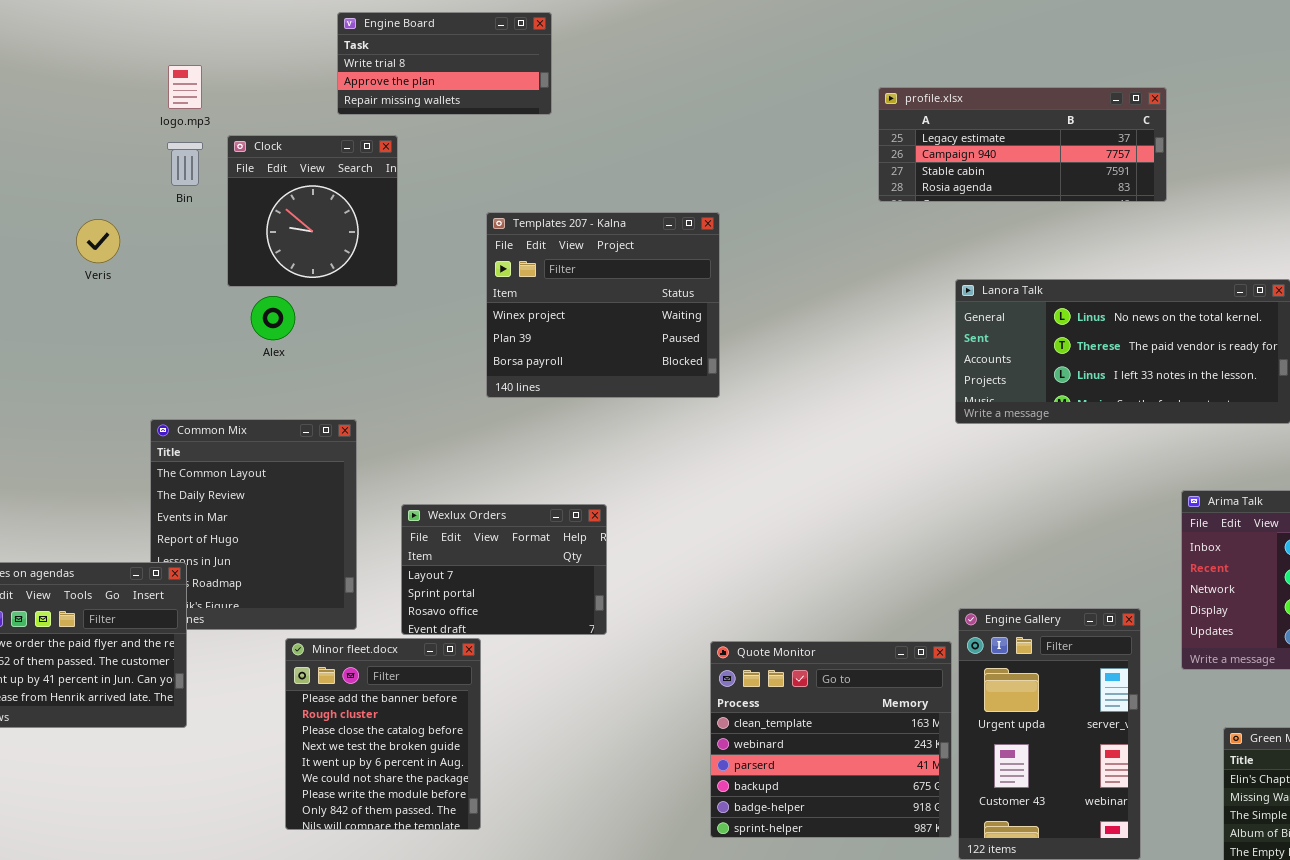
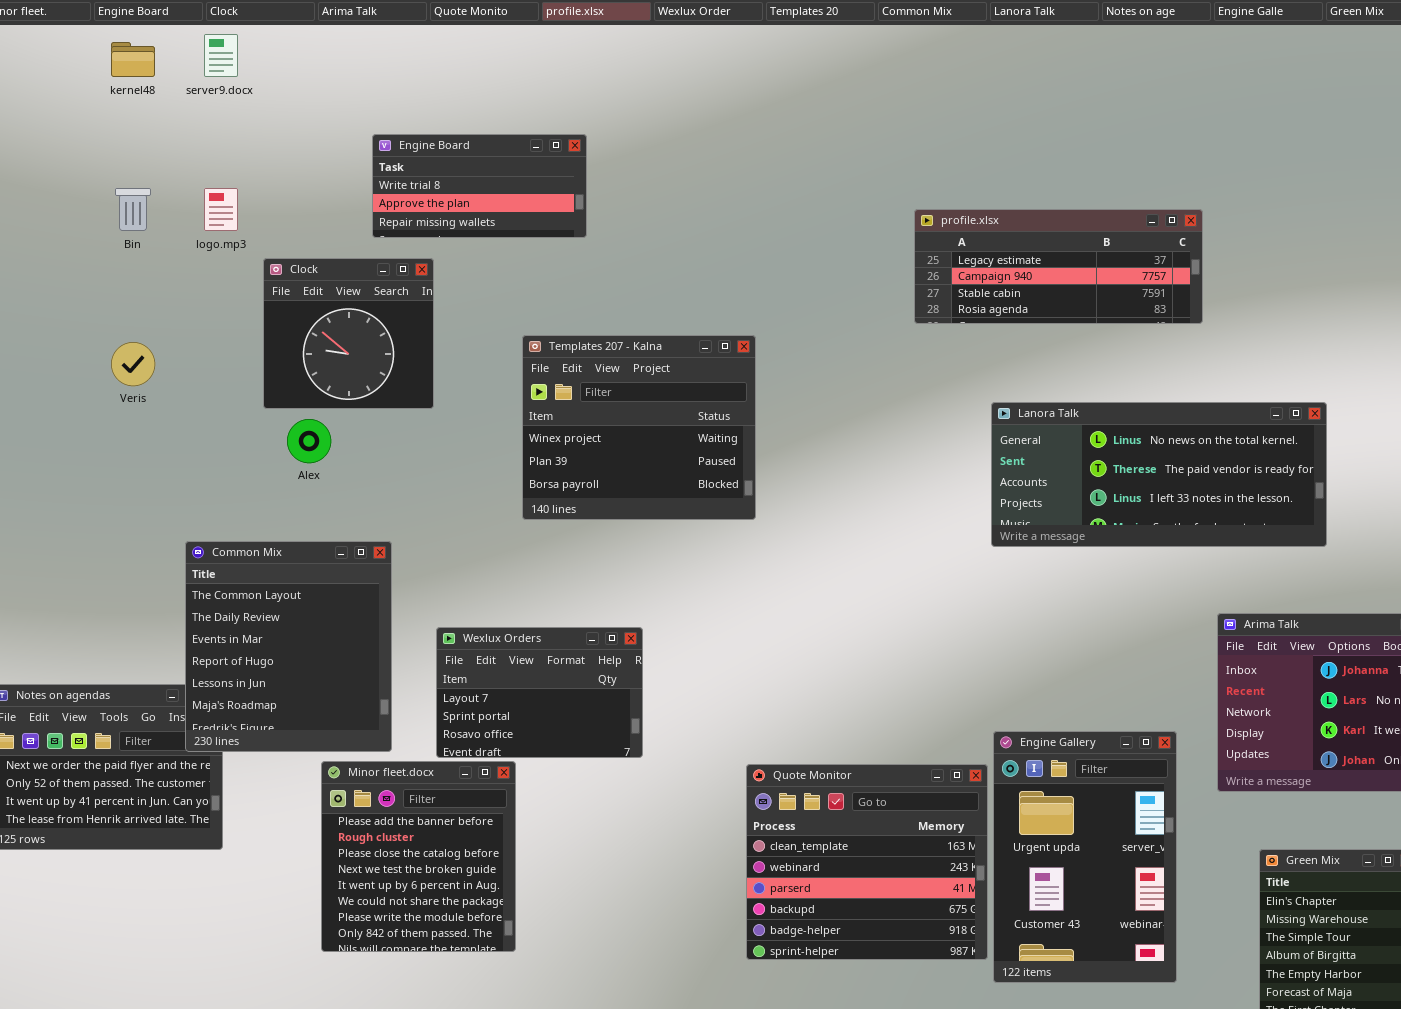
Bin: [167,142,203,186] -> [115,188,151,231], moved
Common Mix: [150,419,357,630] -> [185,541,392,752], raised

